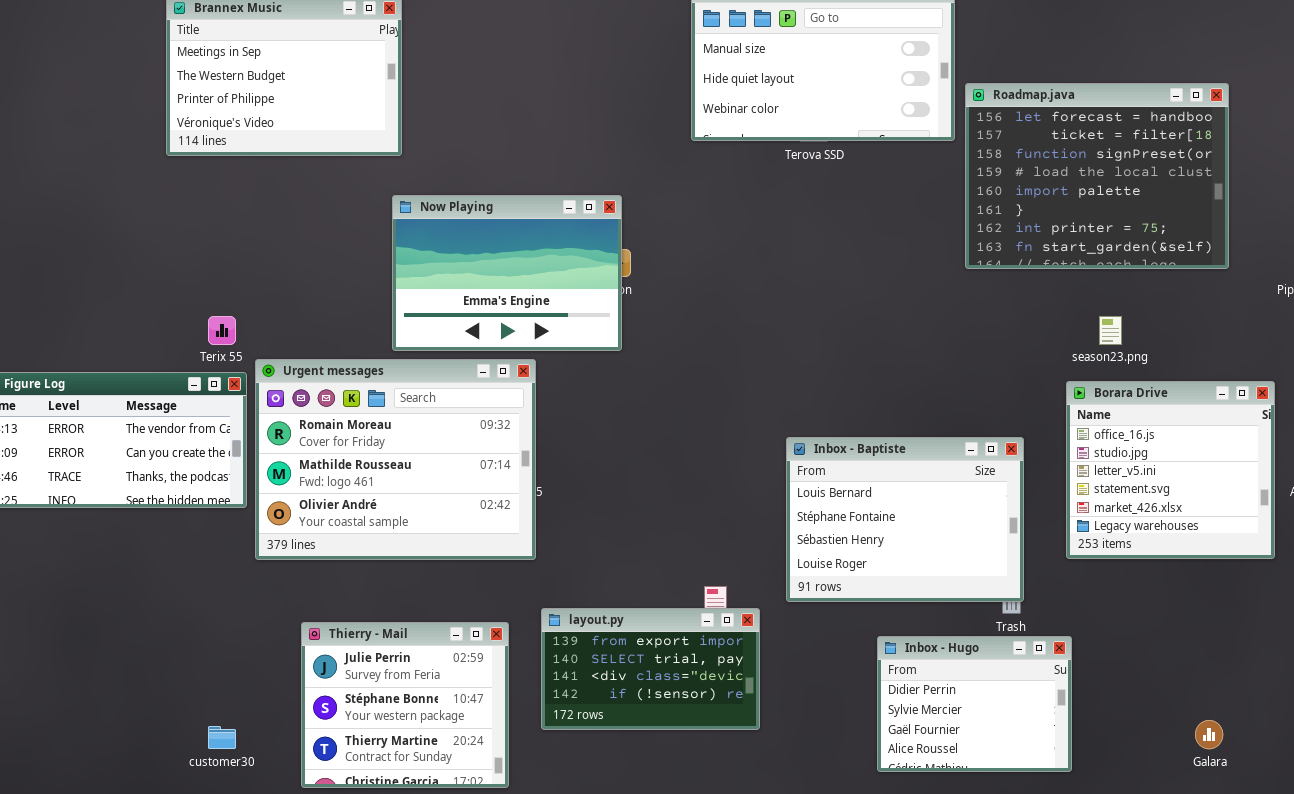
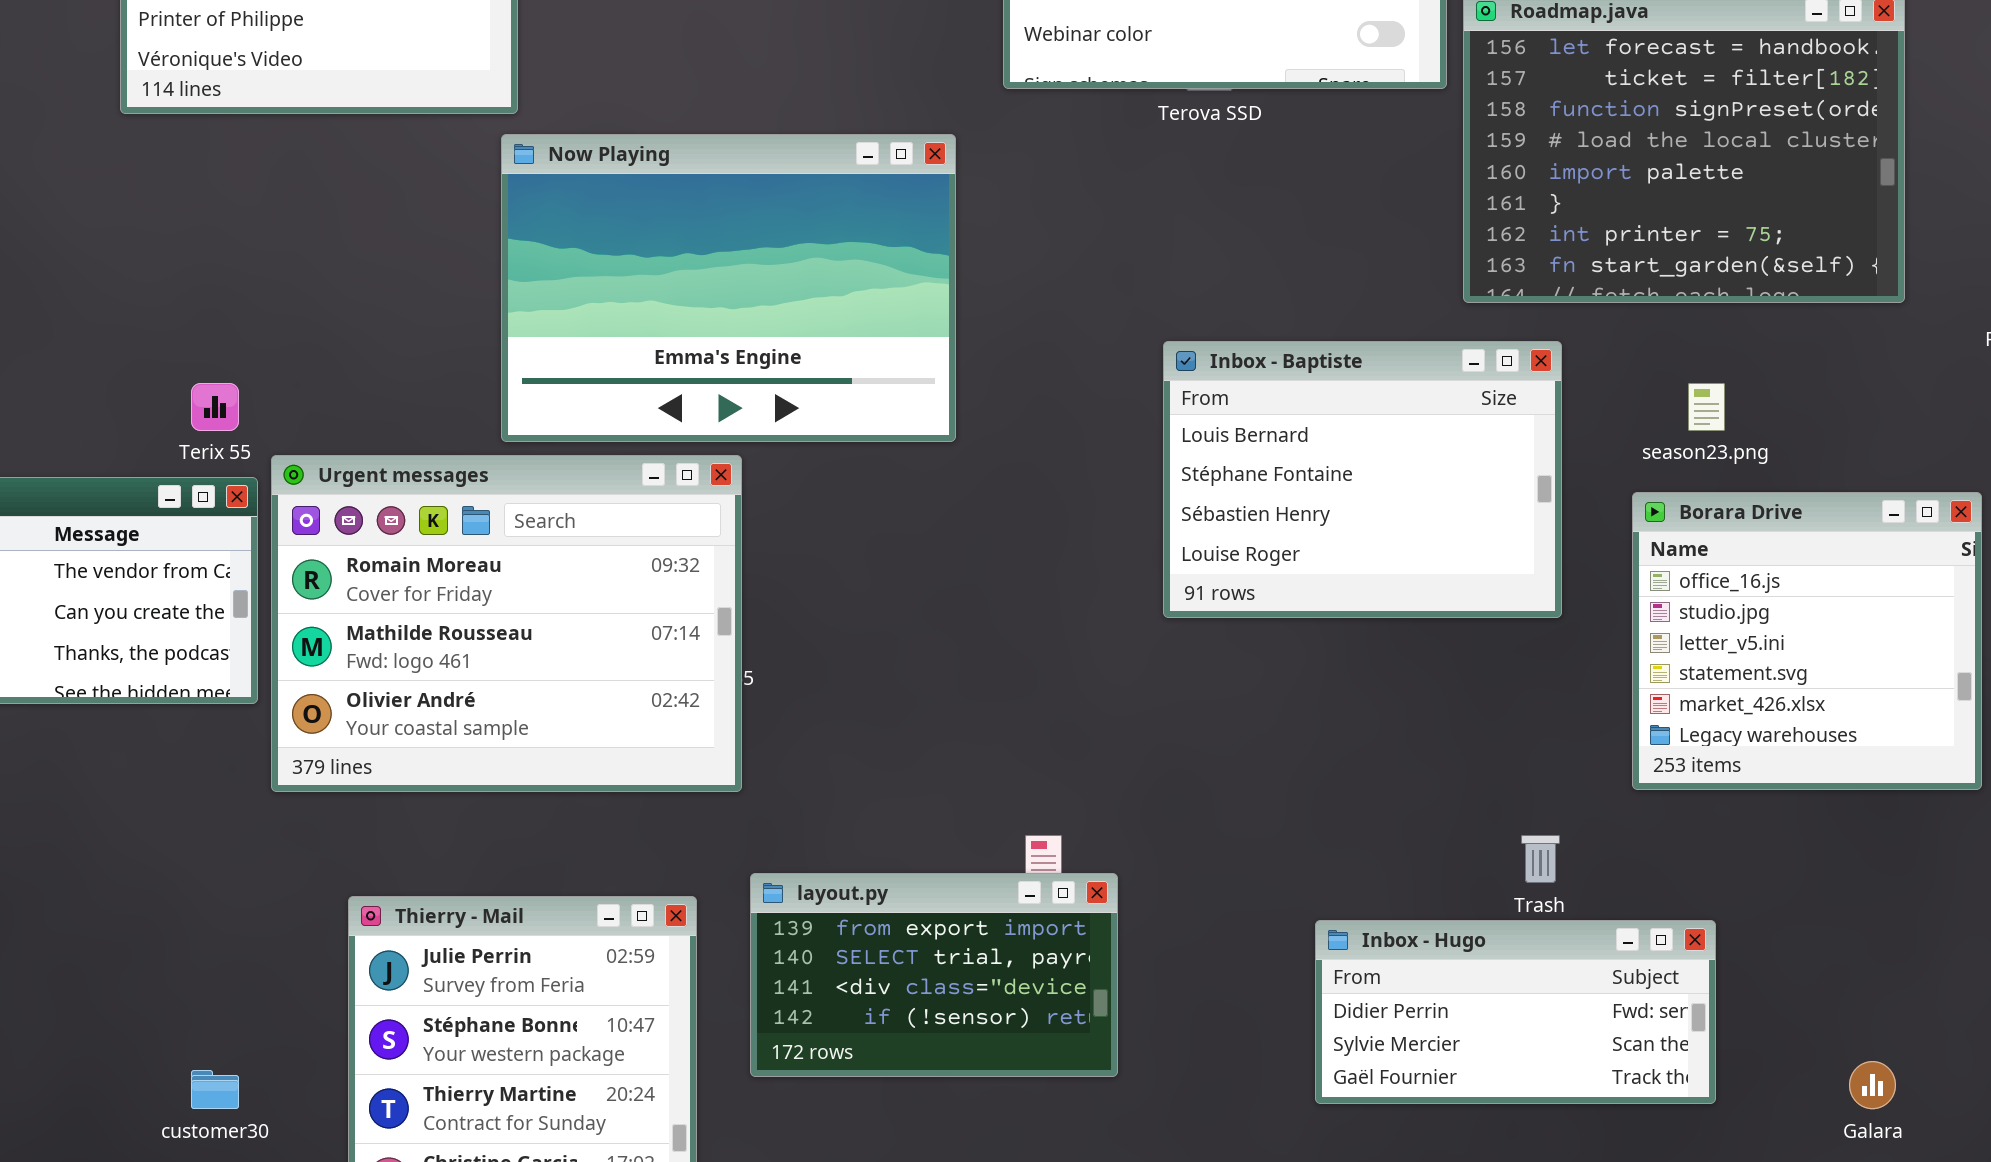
Now Playing: [392,195,622,351] -> [501,134,956,442], resized
Inbox - Baptiste: [786,437,1024,602] -> [1163,341,1562,618], moved
Inbox - Hugo: [877,636,1072,772] -> [1315,920,1716,1104], resized

